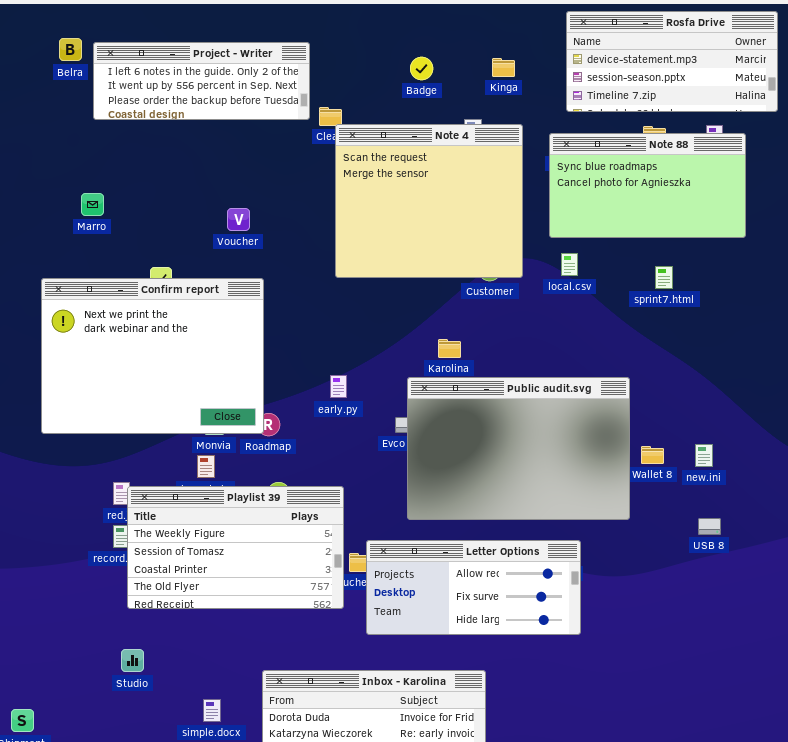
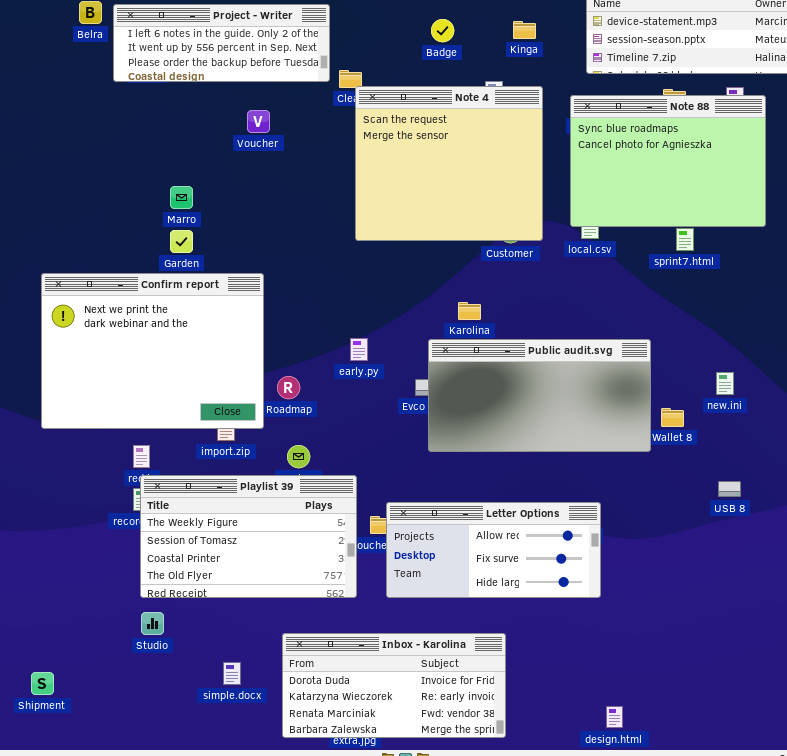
Note 88: [549,133,746,238] -> [570,95,766,227], resized
Marro: [81,193,104,216] -> [170,186,193,209], moved
Voucher: [227,208,250,231] -> [247,110,270,133], moved
Confirm report: [41,278,264,434] -> [41,273,264,429], moved
Public audit.svg: [407,377,630,520] -> [428,339,651,452], resized
new.ini: [695,444,713,467] -> [716,372,734,395], moved
Playlist 39: [127,486,344,609] -> [140,475,357,598], moved

